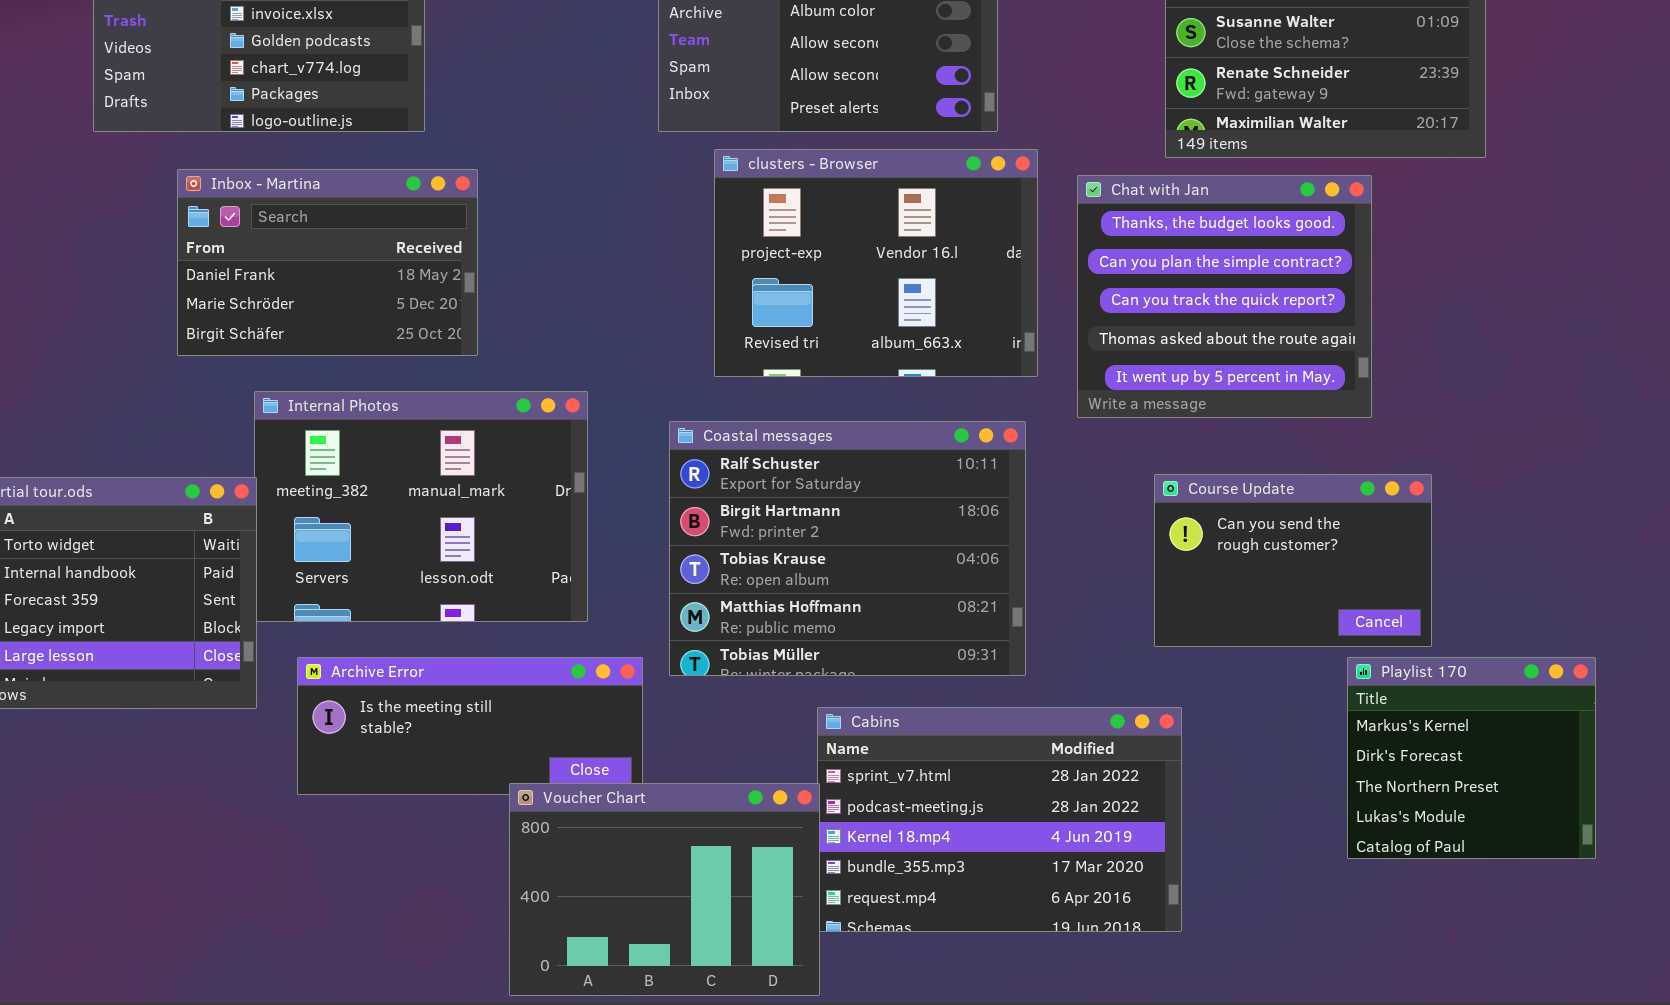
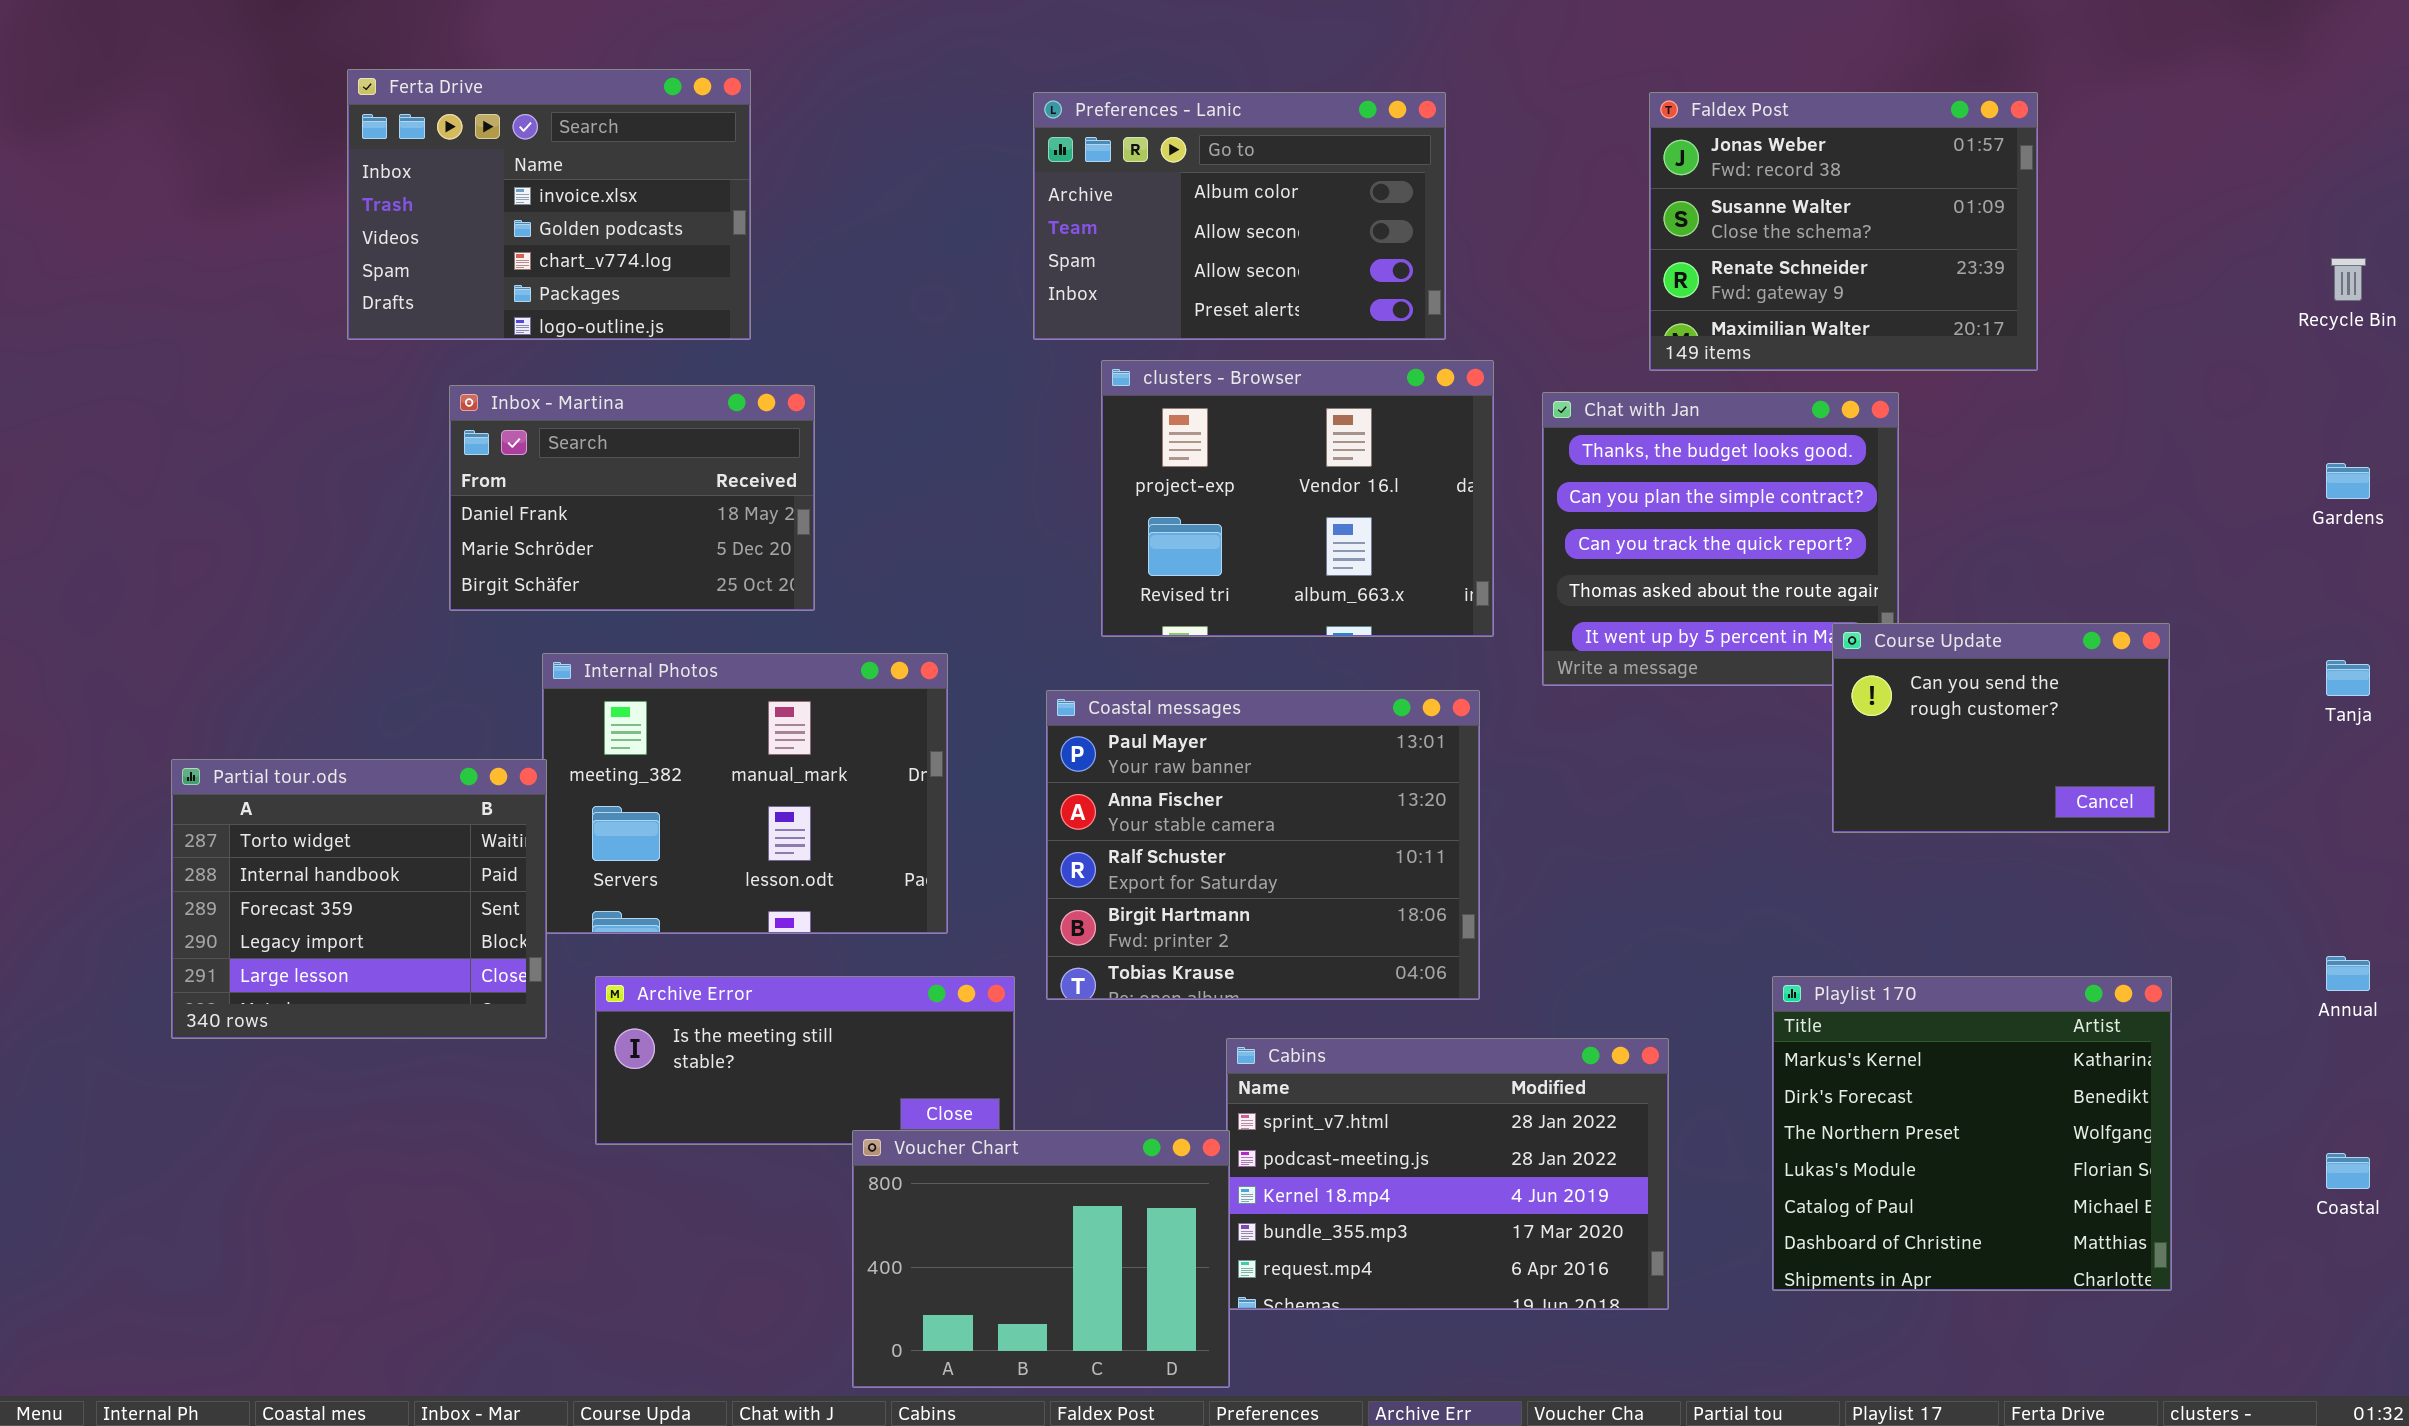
Coastal messages: [669,421,1026,676] -> [1046,690,1480,1000], scrolled up 2 rows
Course Update: [1154,474,1432,647] -> [1832,623,2170,833], moved
Playlist 170: [1347,657,1596,859] -> [1772,976,2172,1291], resized

